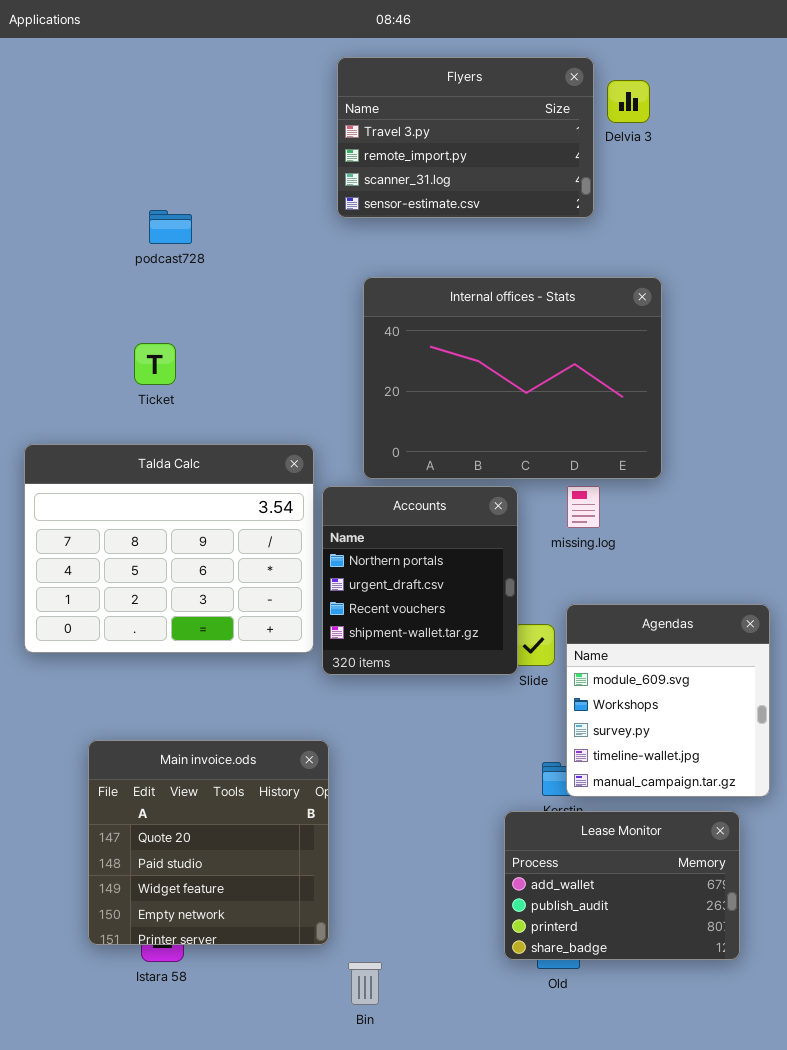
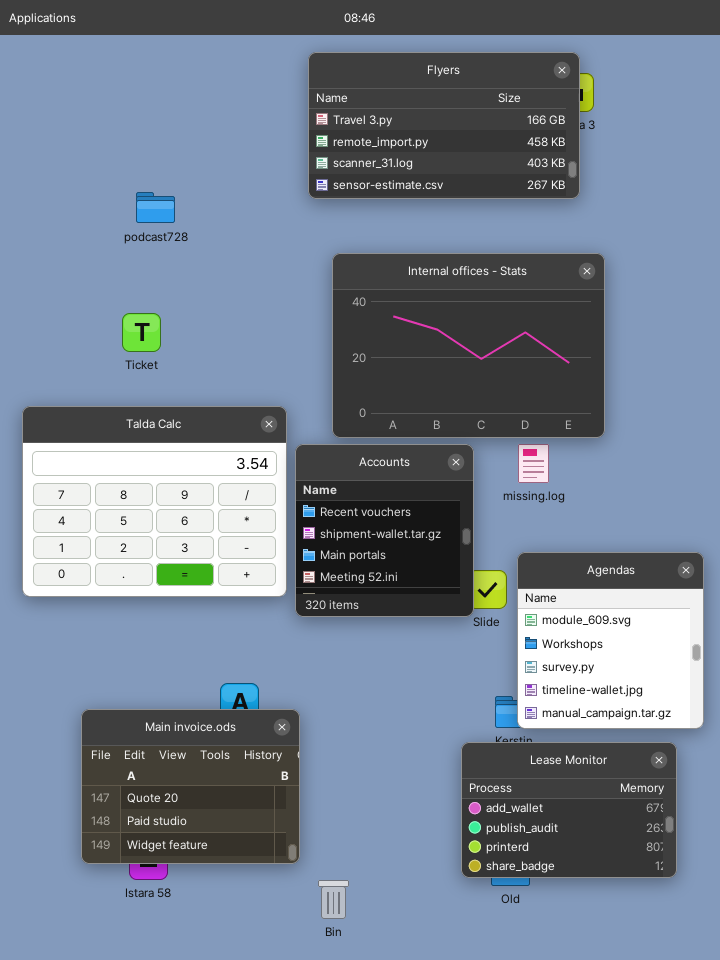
Flyers: [337,57,594,218] -> [308,52,580,199], resized
Accounts: [322,486,518,675] -> [295,444,474,617], scrolled down 2 rows
Main invoice.ods: [88,740,329,945] -> [81,709,300,864], resized

